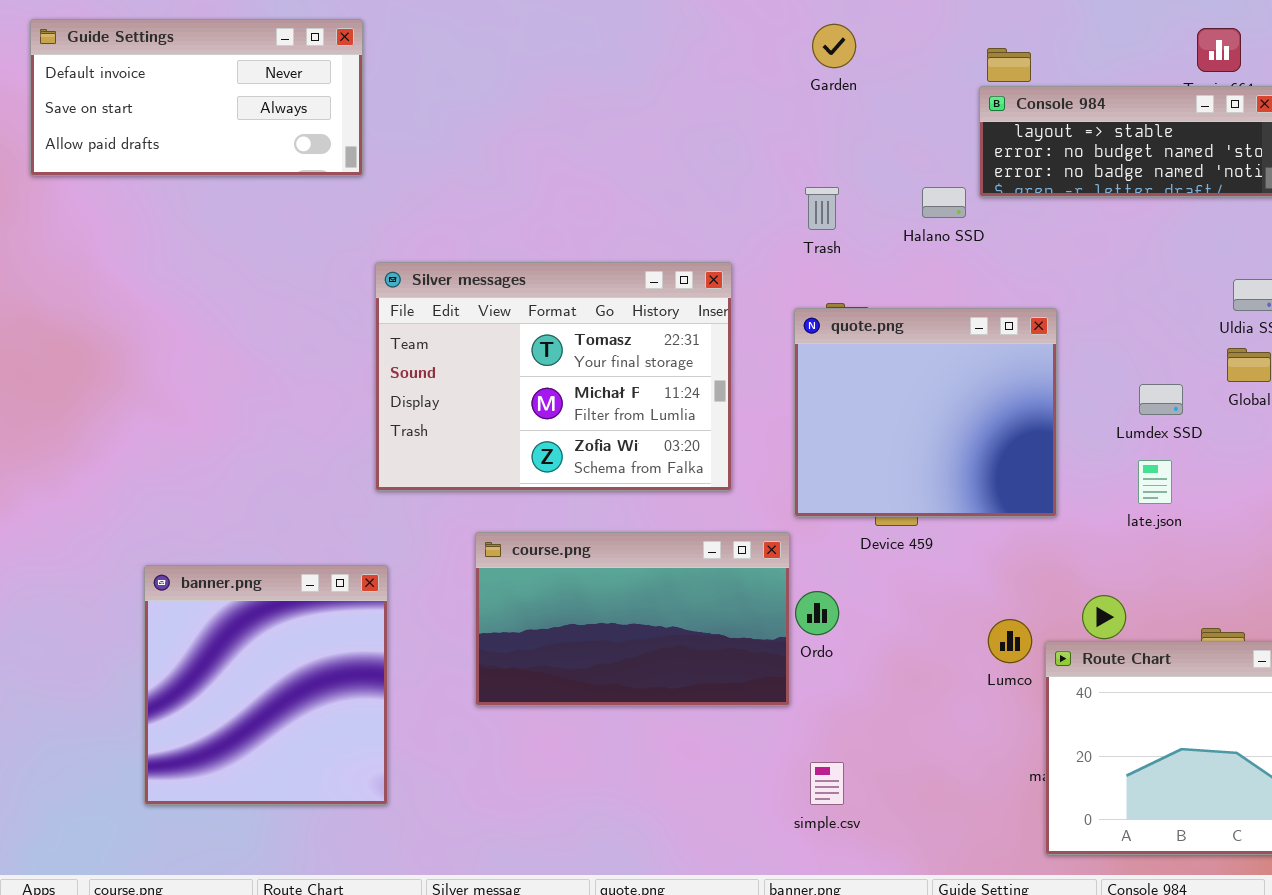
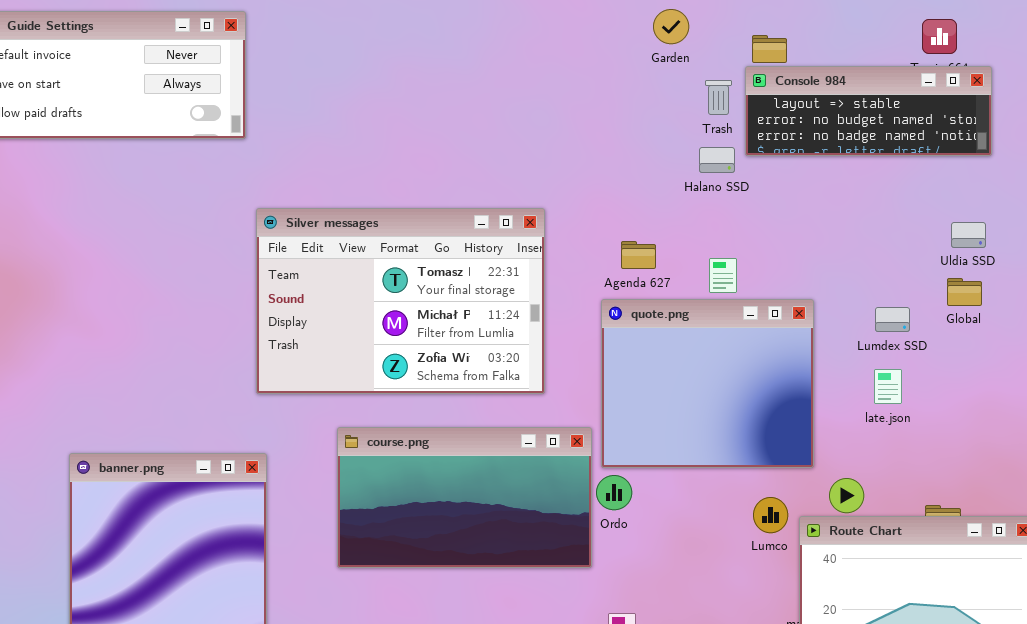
Garden: [812,24,856,68] -> [653,9,689,44], moved
Trash: [805,187,839,230] -> [705,80,732,115], moved
quote.png: [794,308,1057,517] -> [601,299,814,468], moved

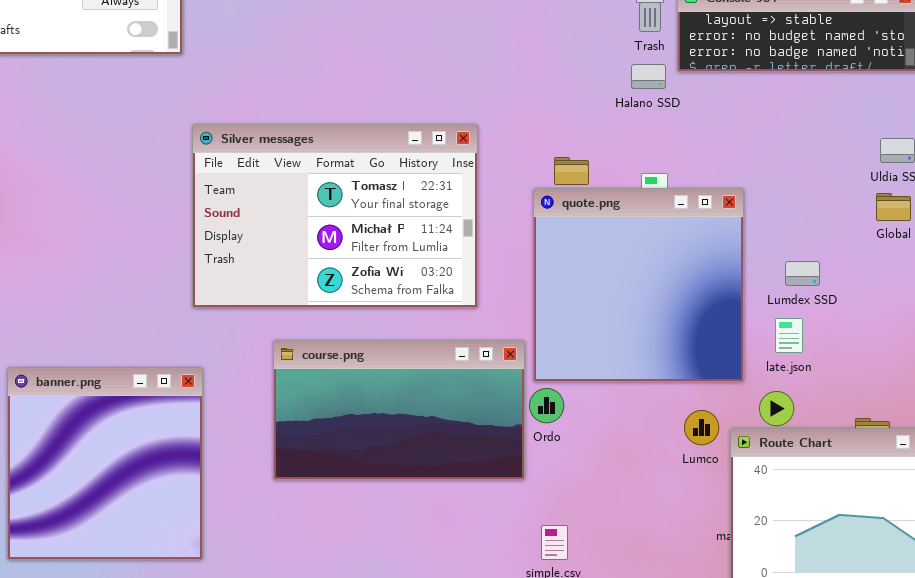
quote.png: [601,299,814,468] -> [533,188,744,382], resized
Lumdex SSD: [875,307,910,332] -> [785,261,820,286], moved
late.json: [874,369,902,404] -> [775,318,803,353], moved

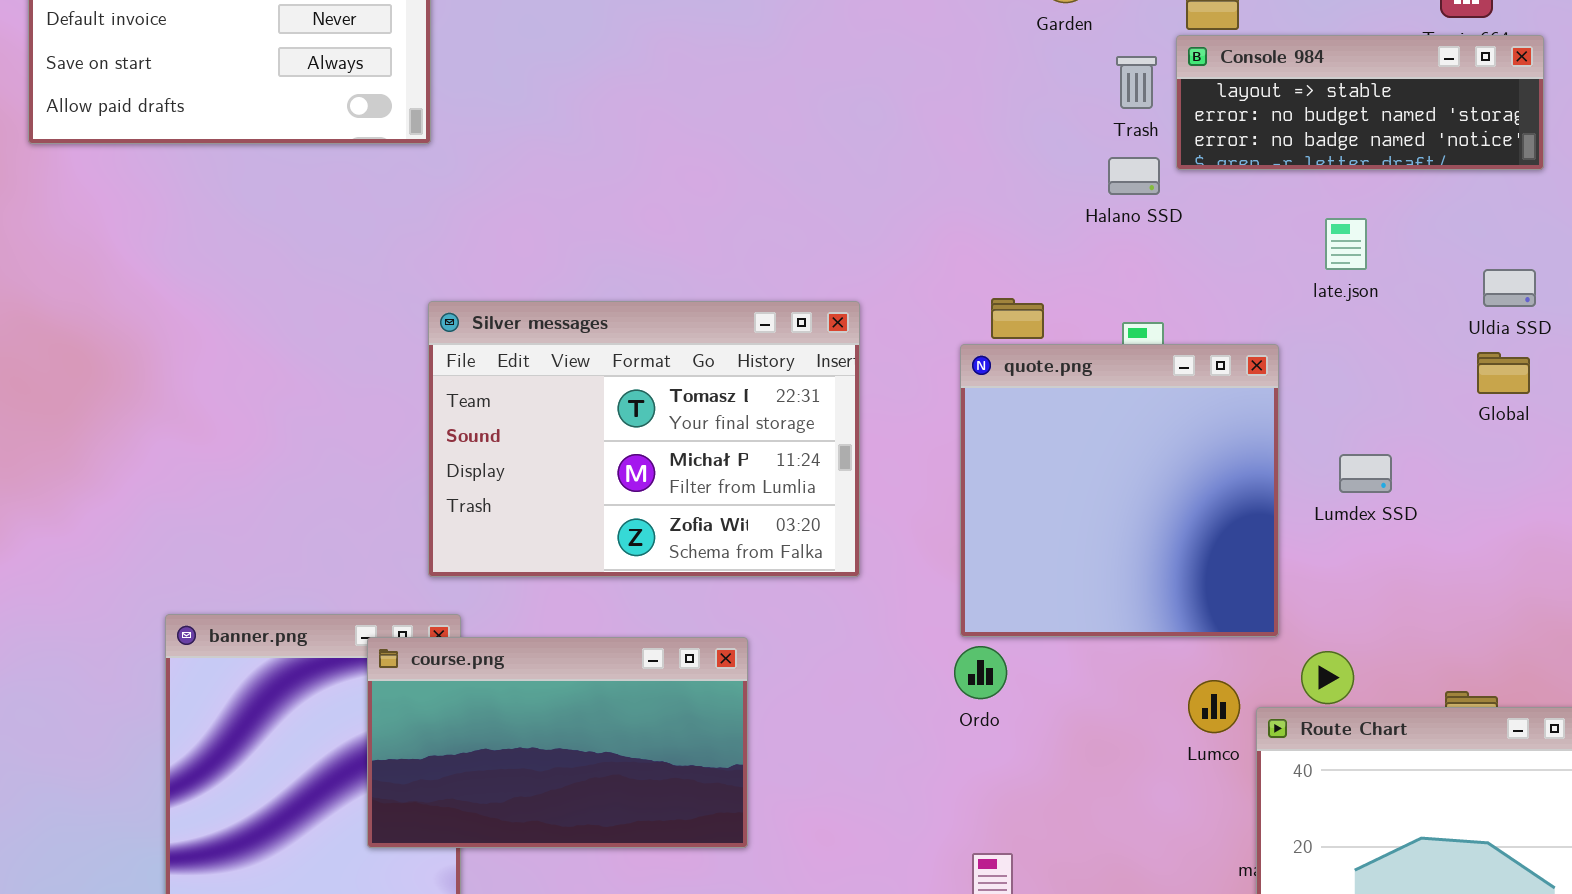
Silver messages: [192,124,478,308] -> [428,301,860,577], moved
late.json: [775,318,803,353] -> [1325,218,1367,270], moved
course.png: [273,340,525,480] -> [367,637,748,848], moved

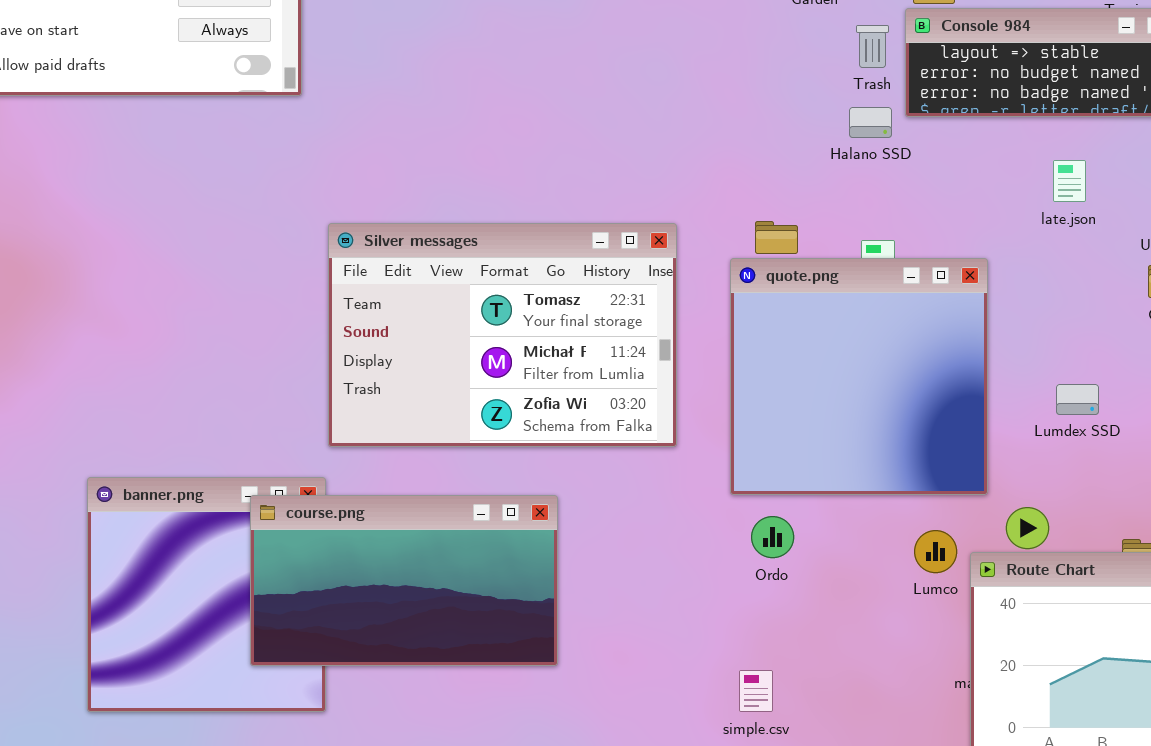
late.json: [1325,218,1367,270] -> [1053,160,1086,202], moved
Silver messages: [428,301,860,577] -> [328,223,677,447], moved
Lumdex SSD: [1339,454,1392,493] -> [1056,384,1099,415], moved
Ordo: [954,646,1007,699] -> [751,516,794,558], moved

